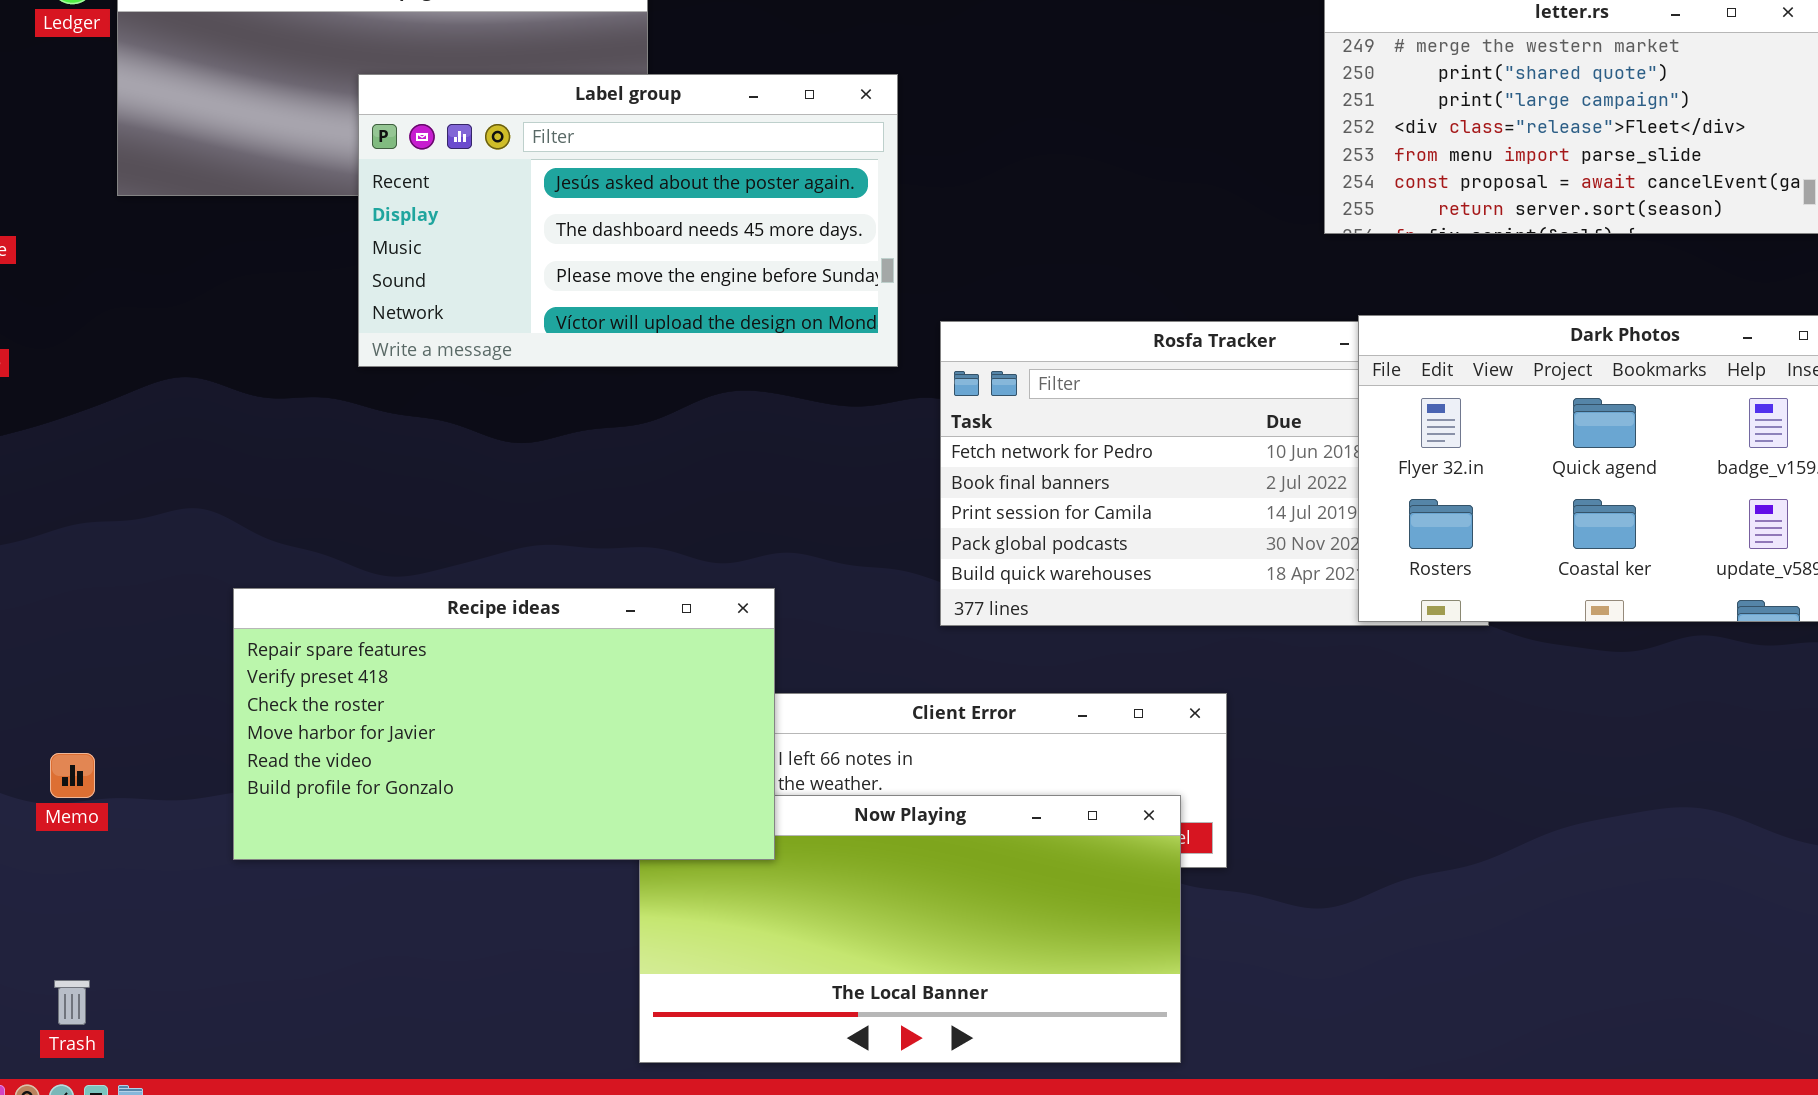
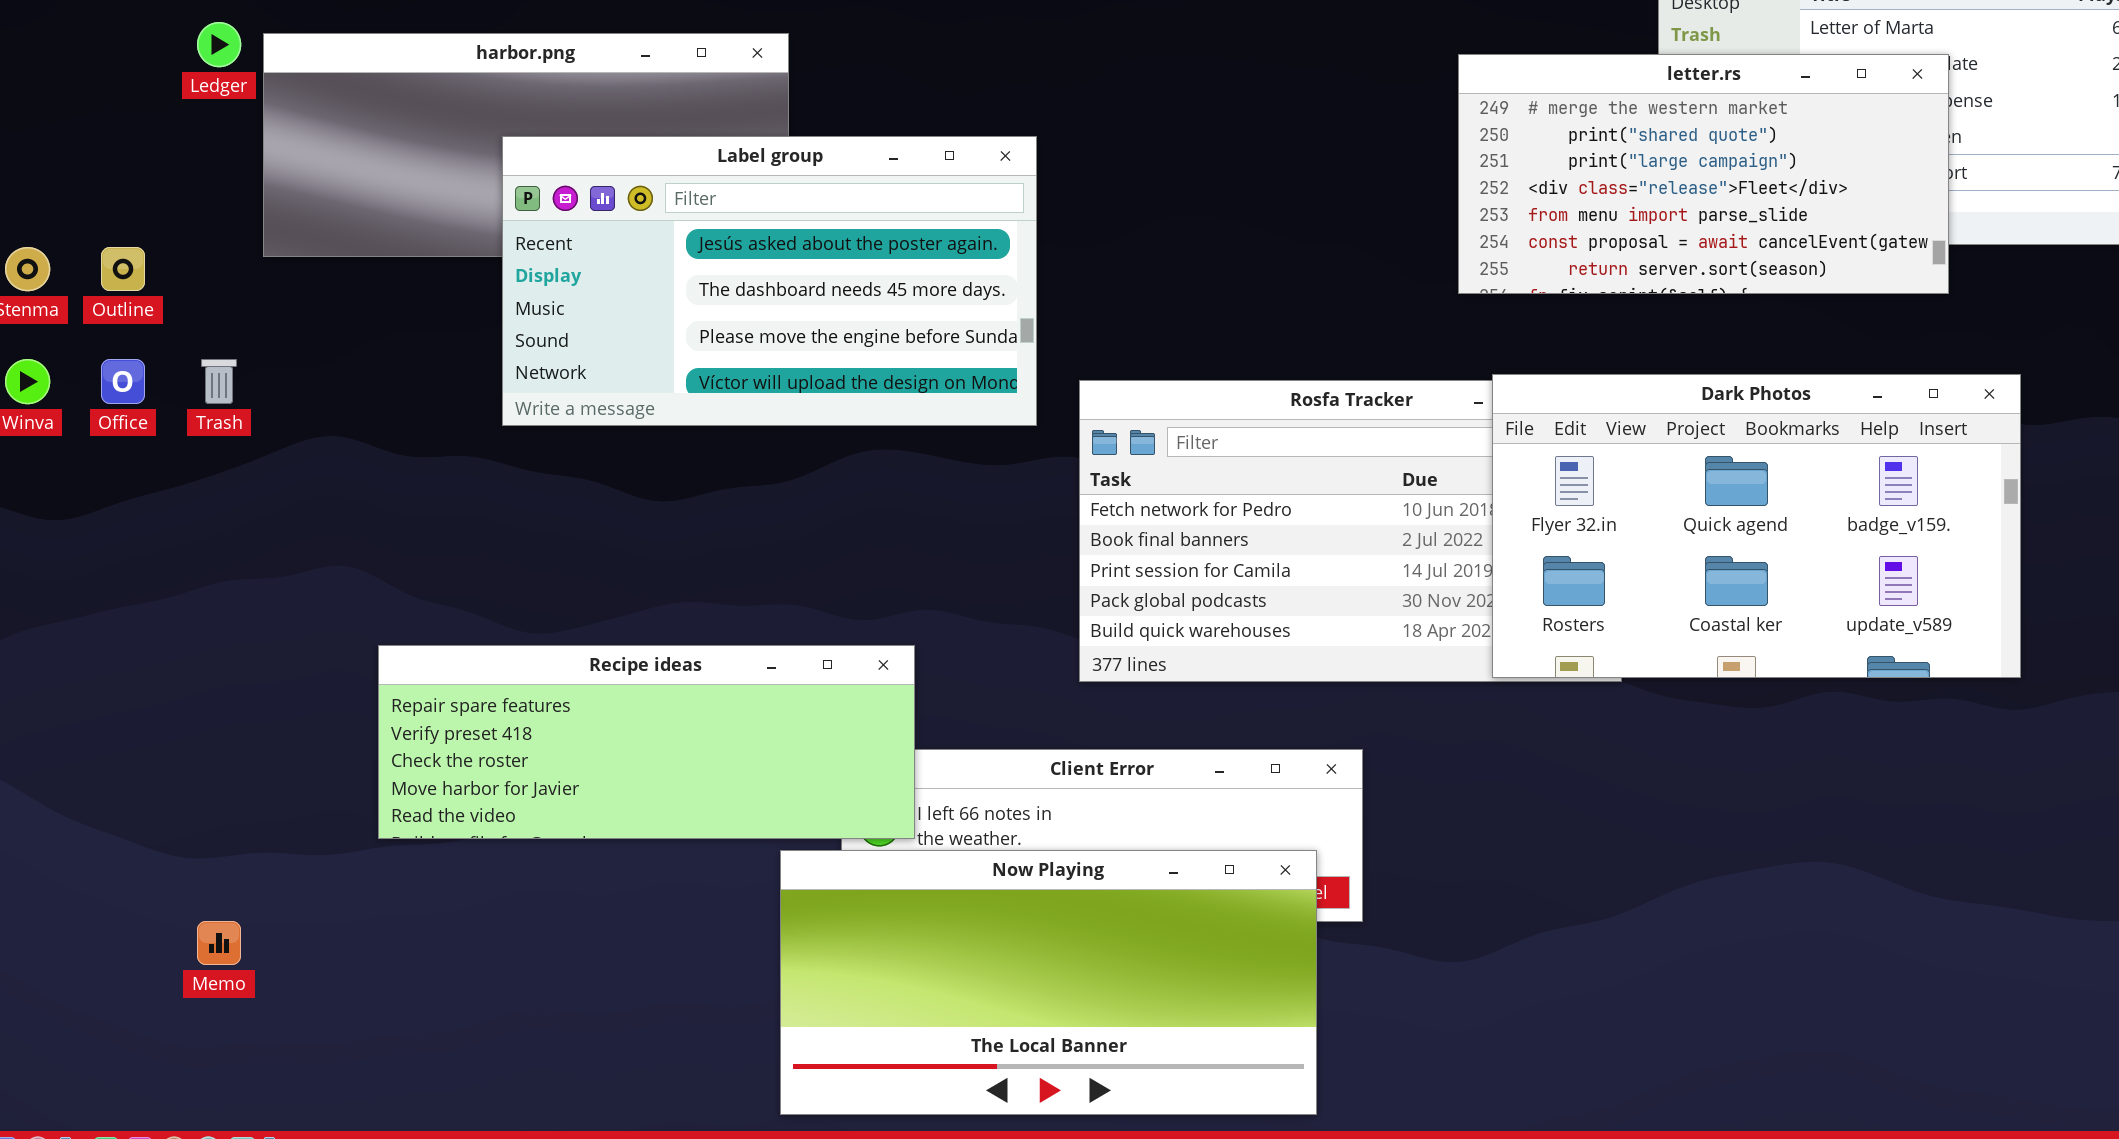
Recipe ideas: [233,588,775,860] -> [378,645,915,839], resized
Memo: [50,753,95,798] -> [197,921,241,965], moved
Trash: [54,980,90,1025] -> [201,359,237,404], moved

